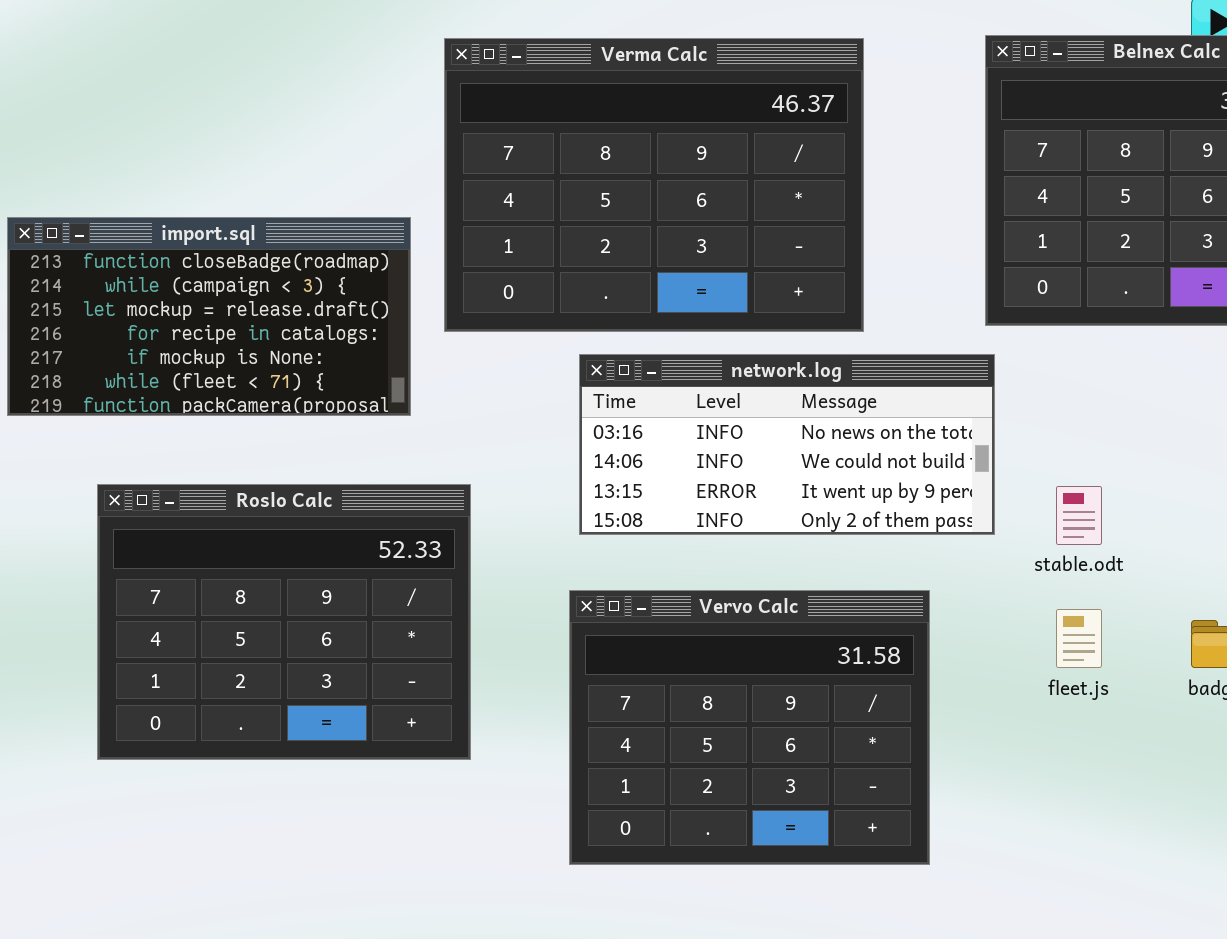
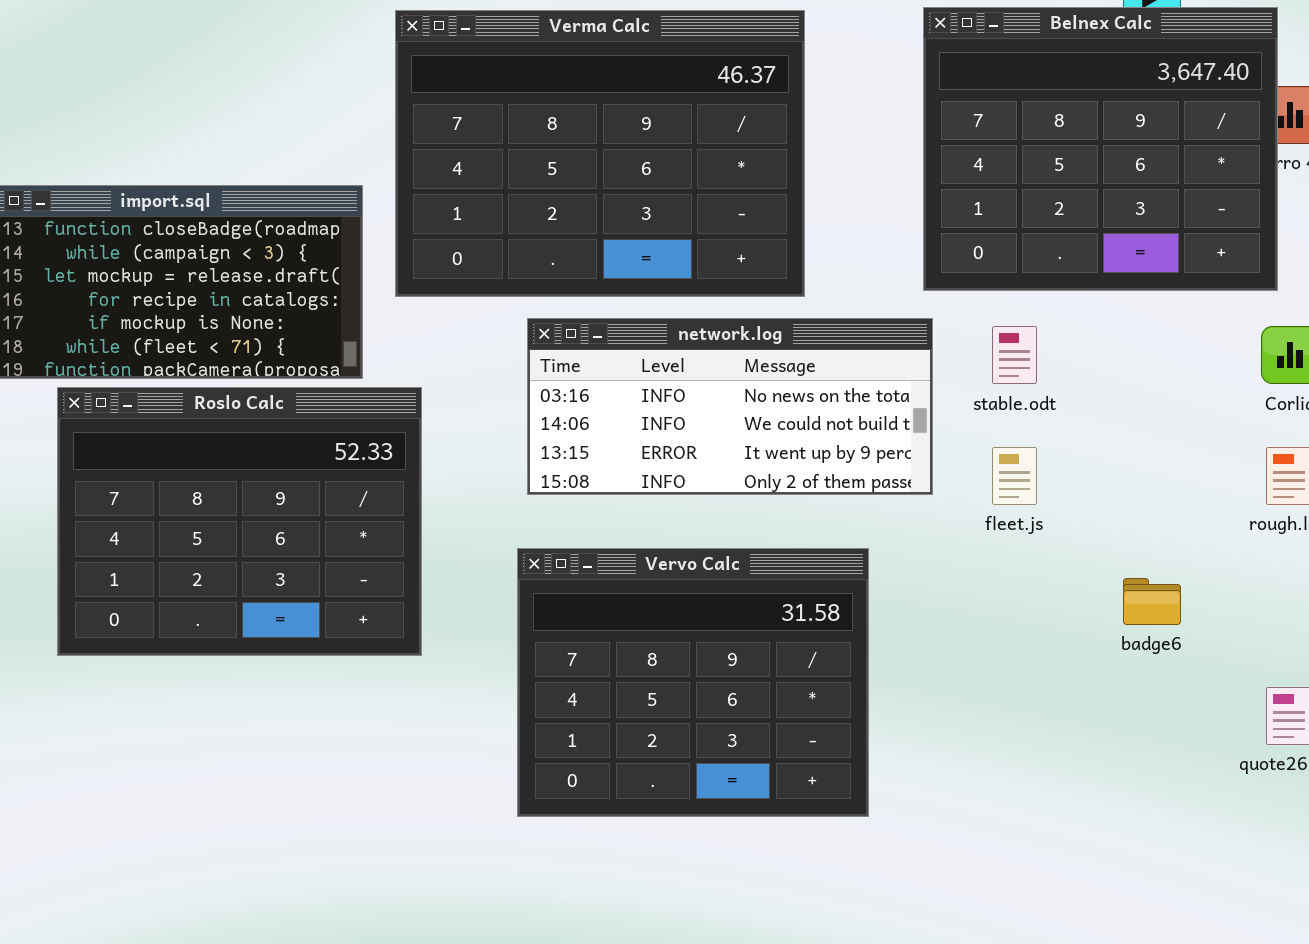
Roslo Calc: [97,484,471,760] -> [57,387,422,656], moved
stable.odt: [1056,486,1102,545] -> [992,326,1037,384], moved
fleet.js: [1056,609,1102,668] -> [992,447,1037,505], moved

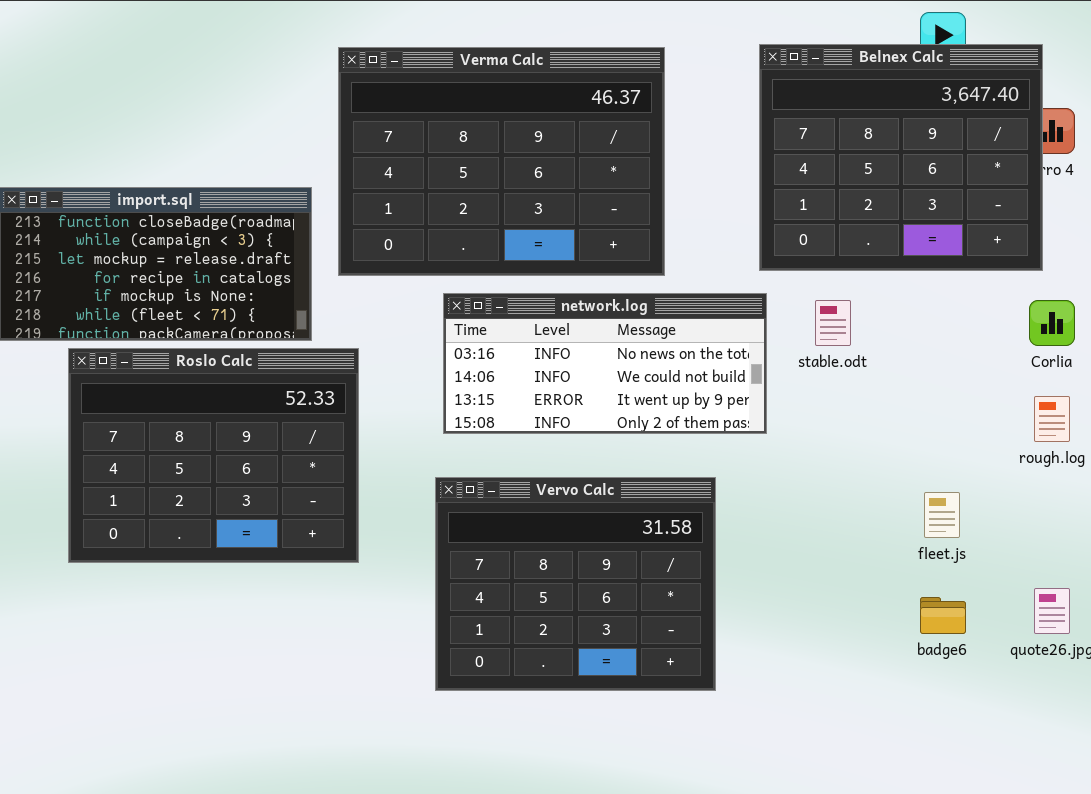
fleet.js: [992,447,1037,505] -> [924,492,960,538], moved
badge6: [1123,578,1181,625] -> [920,597,966,634], moved

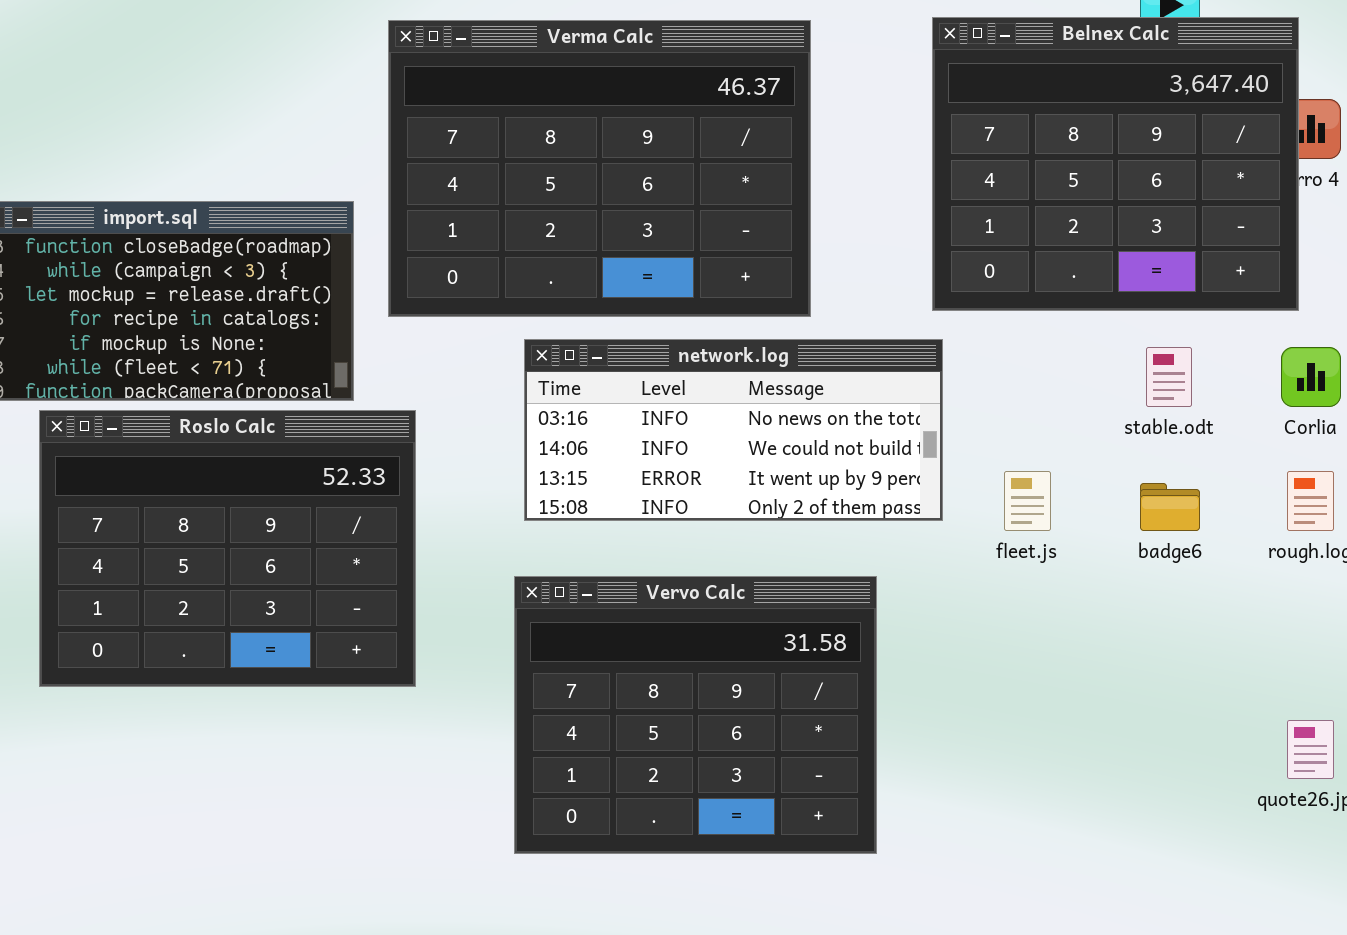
stable.odt: [815,300,851,346] -> [1146,347,1192,407], moved
fleet.js: [924,492,960,538] -> [1004,471,1051,531], moved
badge6: [920,597,966,634] -> [1140,483,1200,531], moved

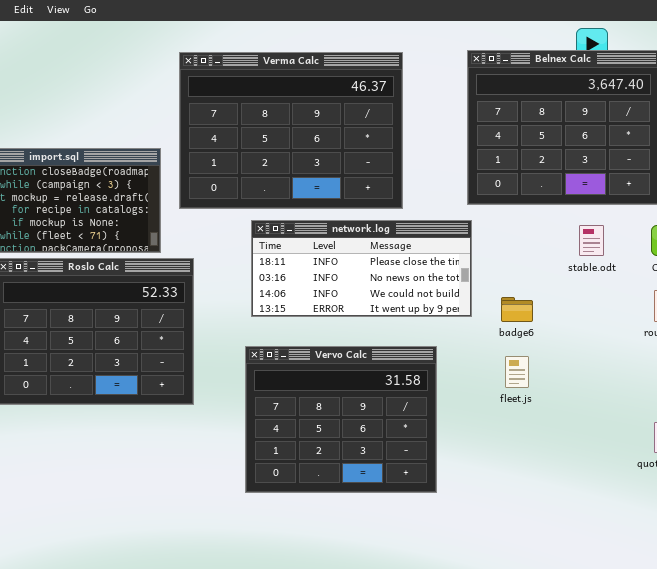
network.log: [524,339,943,521] -> [251,220,472,317], scrolled up 1 row
fleet.js: [1004,471,1051,531] -> [505,356,529,388], moved
badge6: [1140,483,1200,531] -> [501,297,533,322], moved

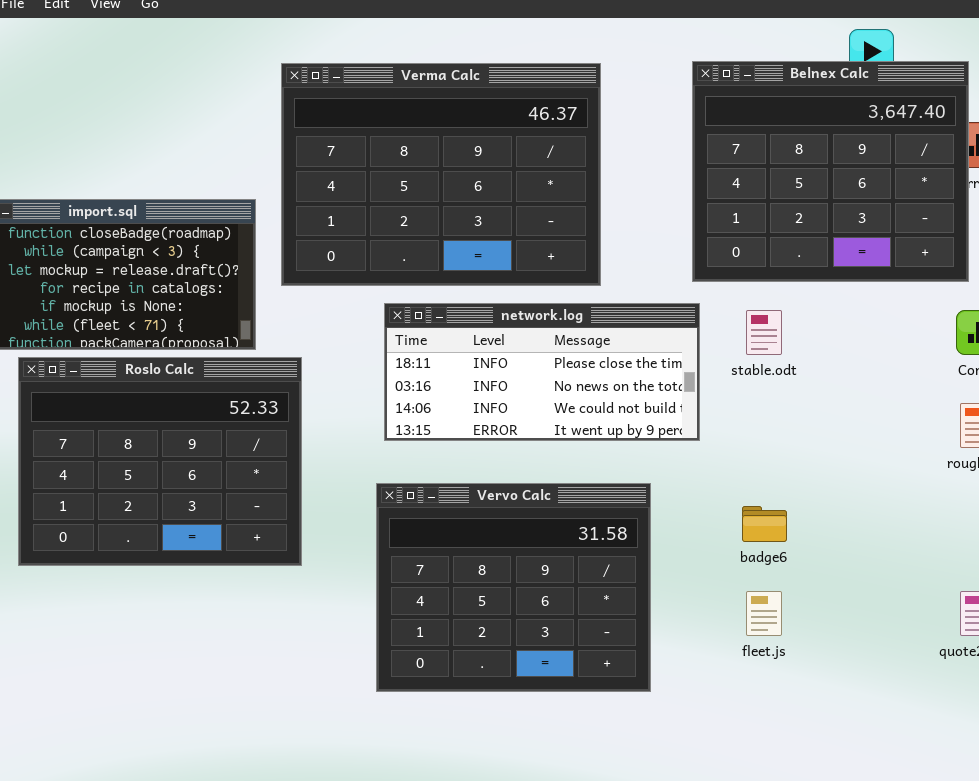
stable.odt: [579,225,604,256] -> [746,310,782,355], moved
badge6: [501,297,533,322] -> [742,506,787,542], moved
fleet.js: [505,356,529,388] -> [746,591,782,636], moved

